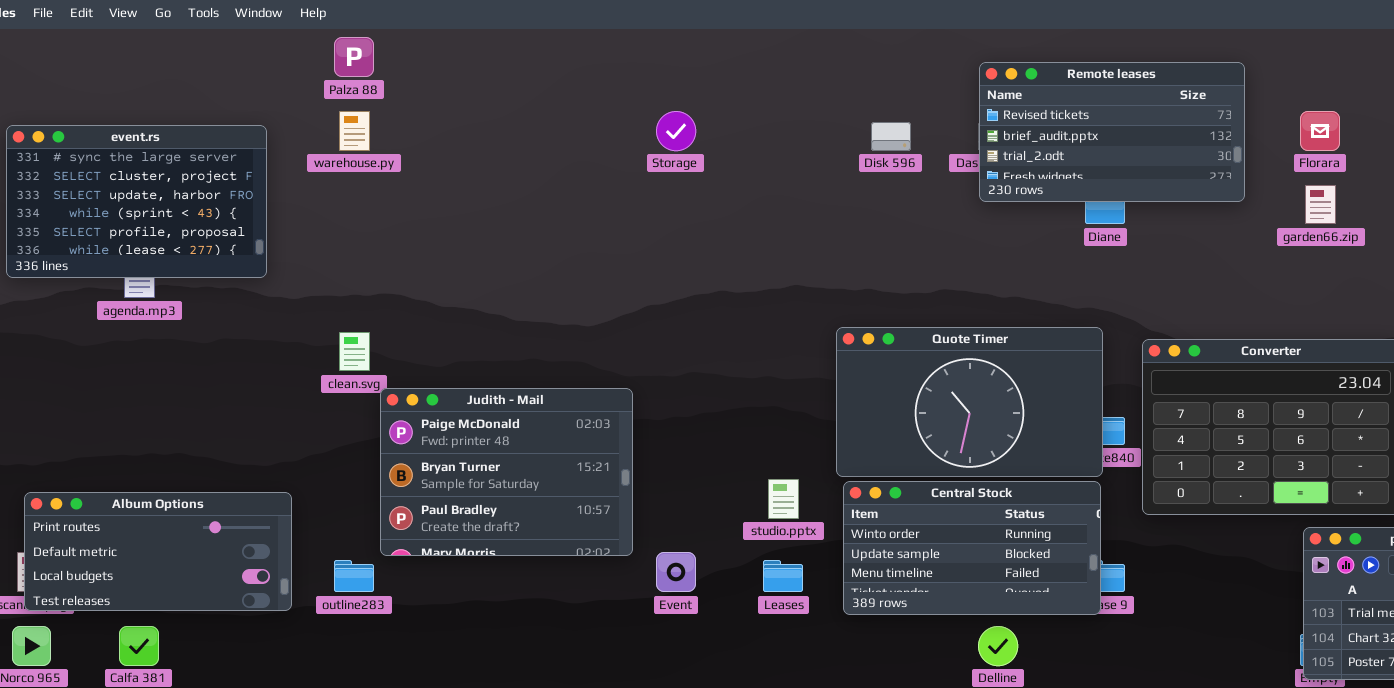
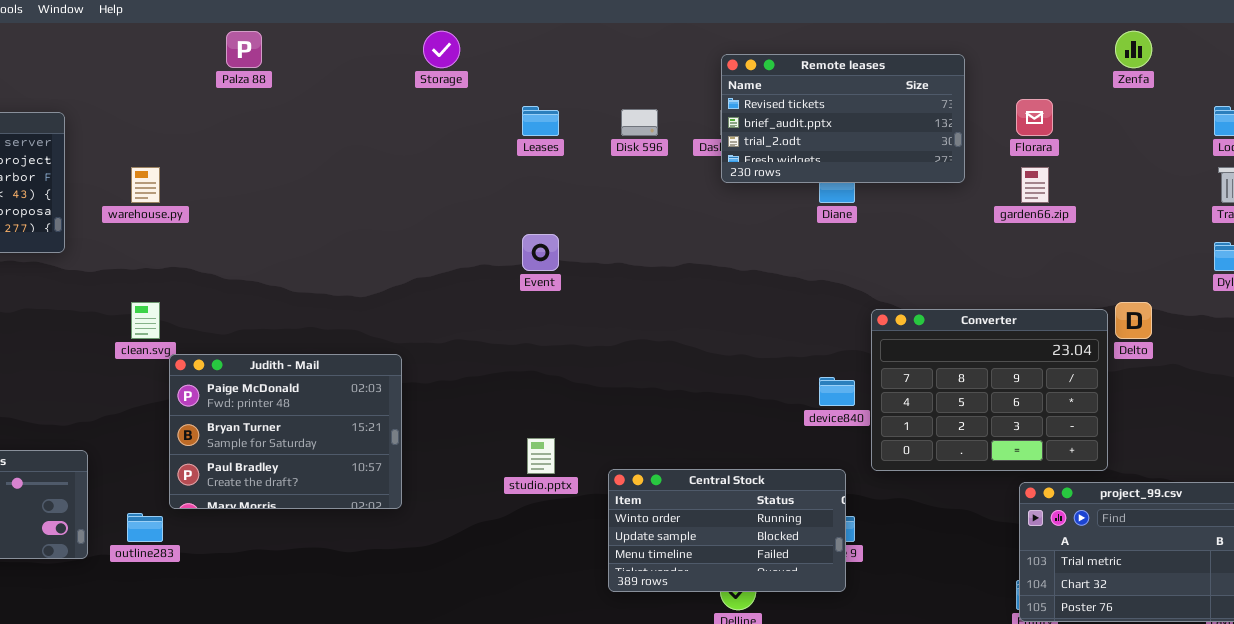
Palza 88: [334,37,374,77] -> [226,31,262,68], moved
warehouse.py: [339,111,370,151] -> [131,167,160,203], moved
Storage: [656,111,696,151] -> [423,31,460,68], moved
Quote Timer: [836,327,1103,477] -> none, closed
Central Stock: [843,481,1101,615] -> [608,469,846,592], moved
Event: [656,552,696,592] -> [522,234,559,271], moved
Leases: [763,560,803,592] -> [522,106,559,136], moved

